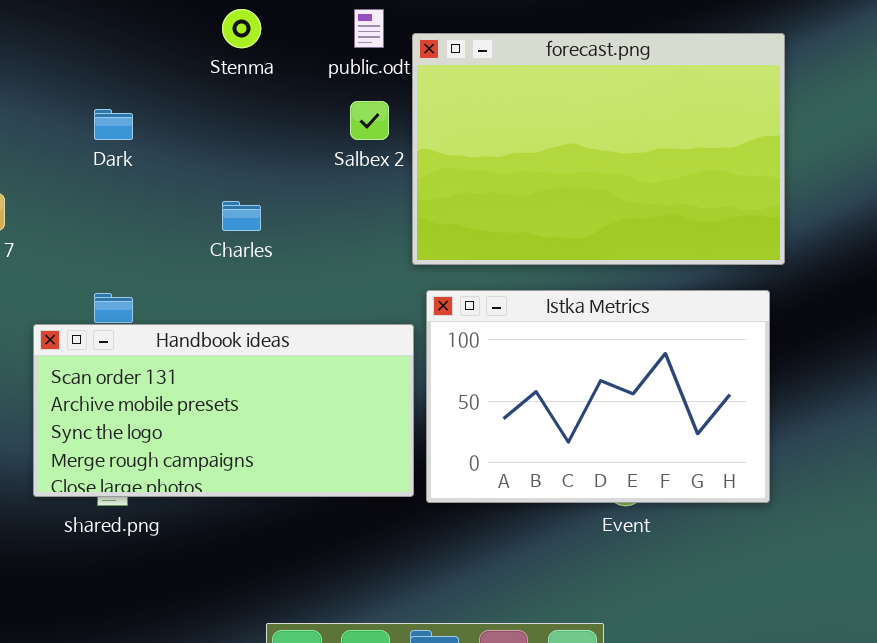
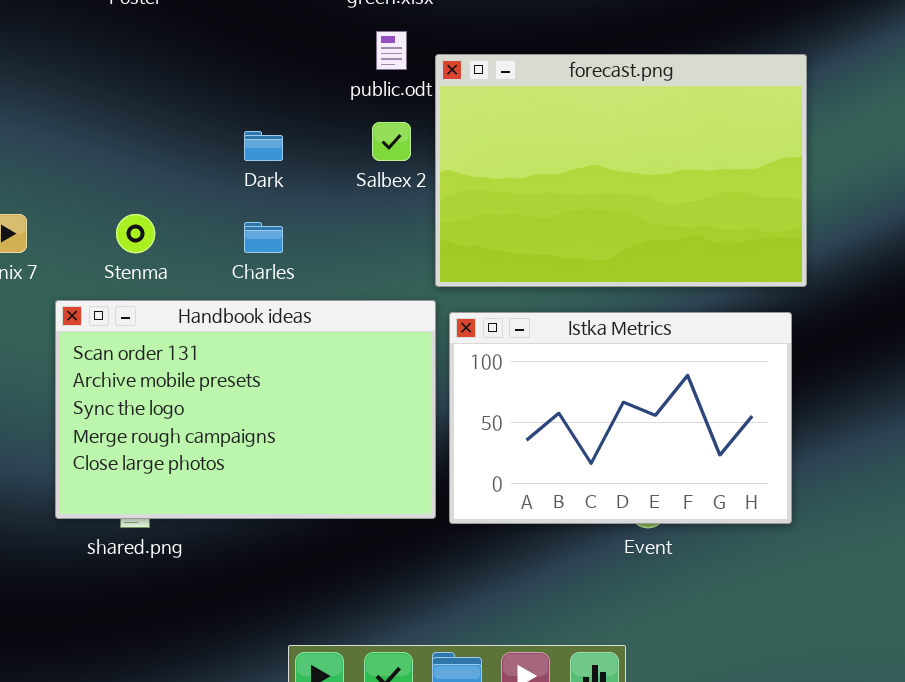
Stenma: [222,9,261,48] -> [116,214,155,253], moved
Dark: [94,109,133,140] -> [244,131,283,161], moved
Handbook ideas: [33,324,414,497] -> [55,300,436,519], resized

